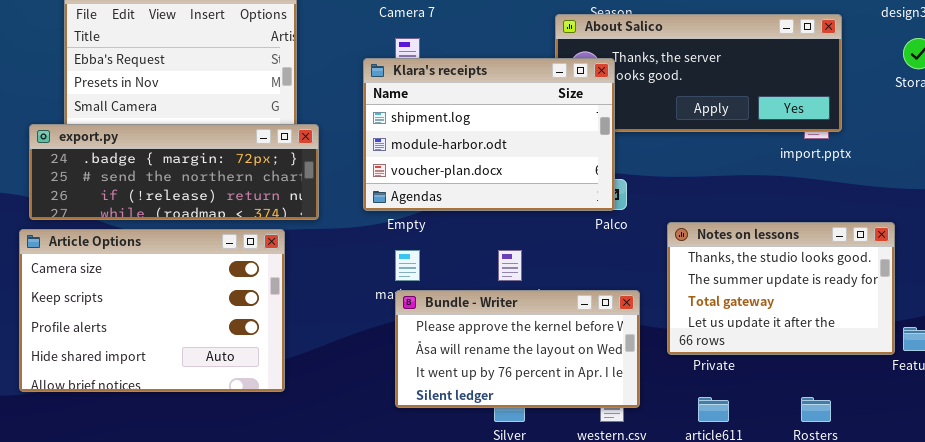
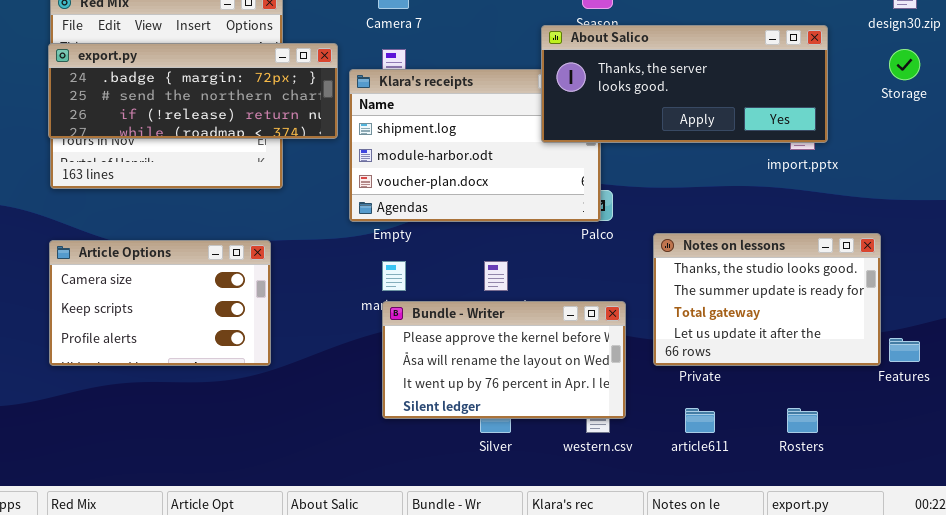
About Salico: [555,14,842,132] -> [541,25,828,143], raised
export.py: [29,124,319,220] -> [48,43,338,139], moved
Article Options: [19,229,285,392] -> [49,240,271,366], resized

